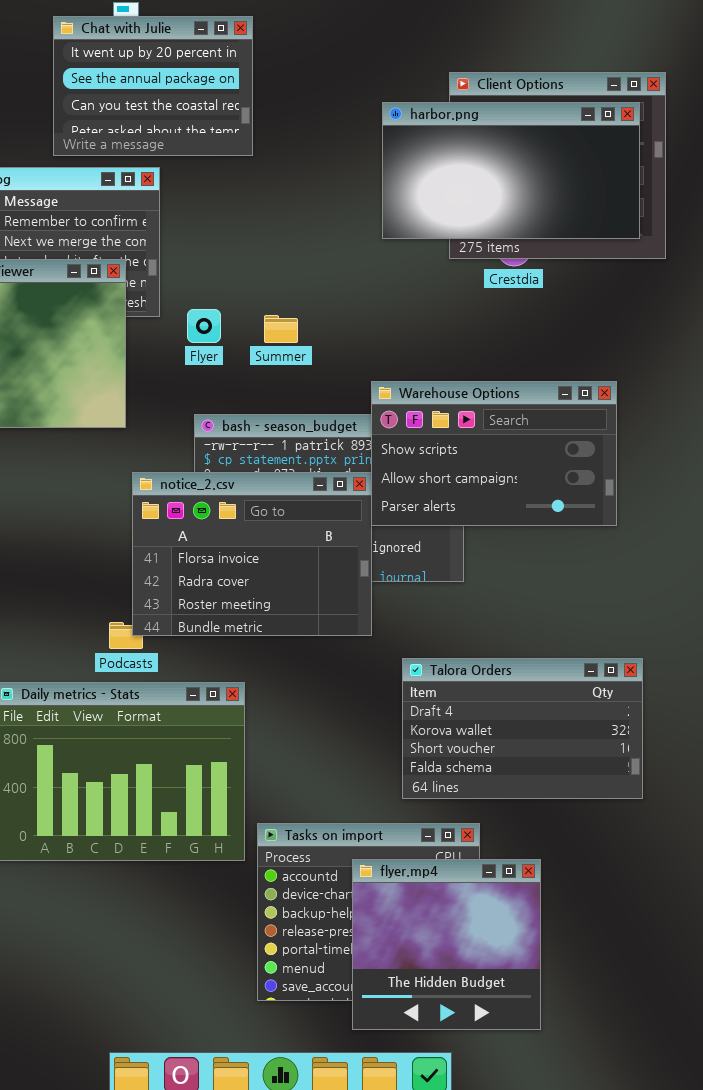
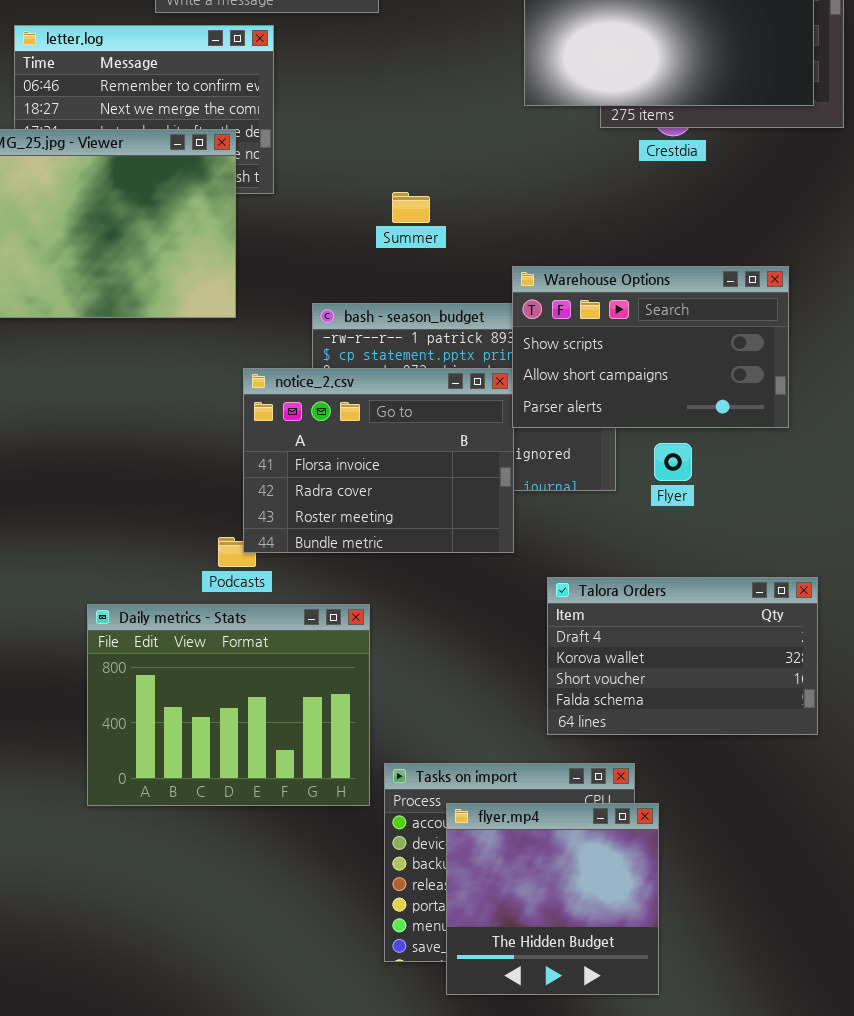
Flyer: [187,309,221,343] -> [654,443,692,481], moved
flyer.mp4: [352,859,541,1030] -> [446,803,659,995], moved

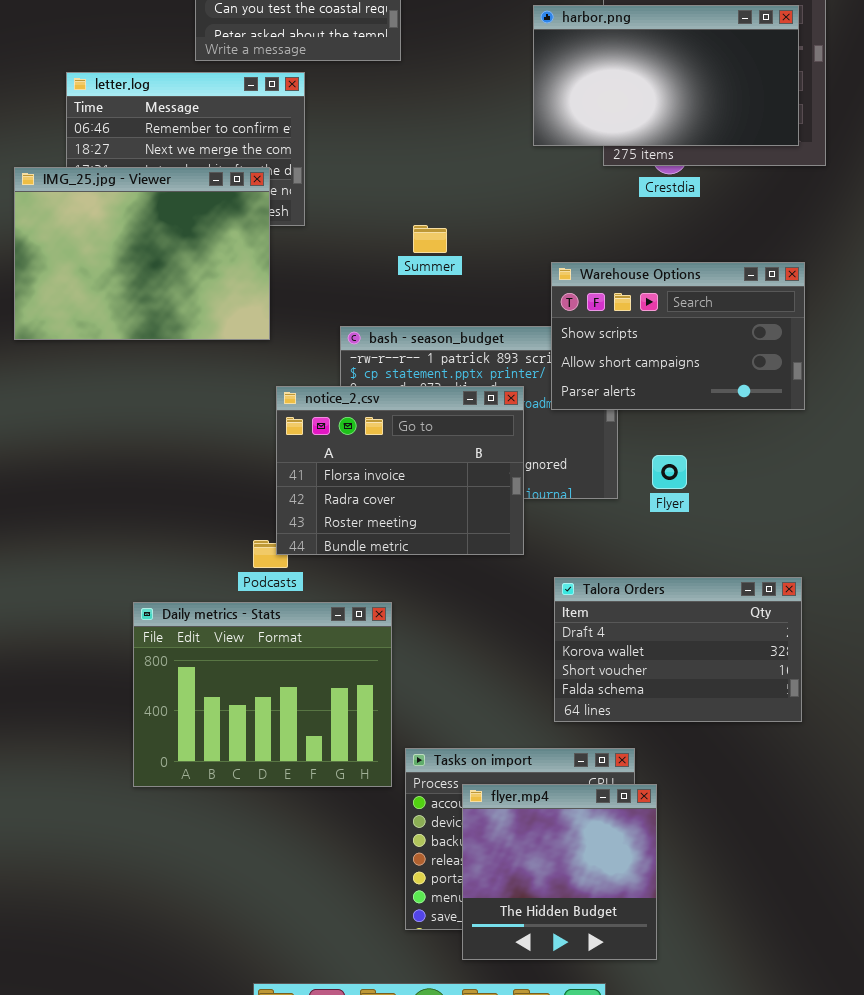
Warehouse Options: [512,266,789,428] -> [551,262,805,410], moved

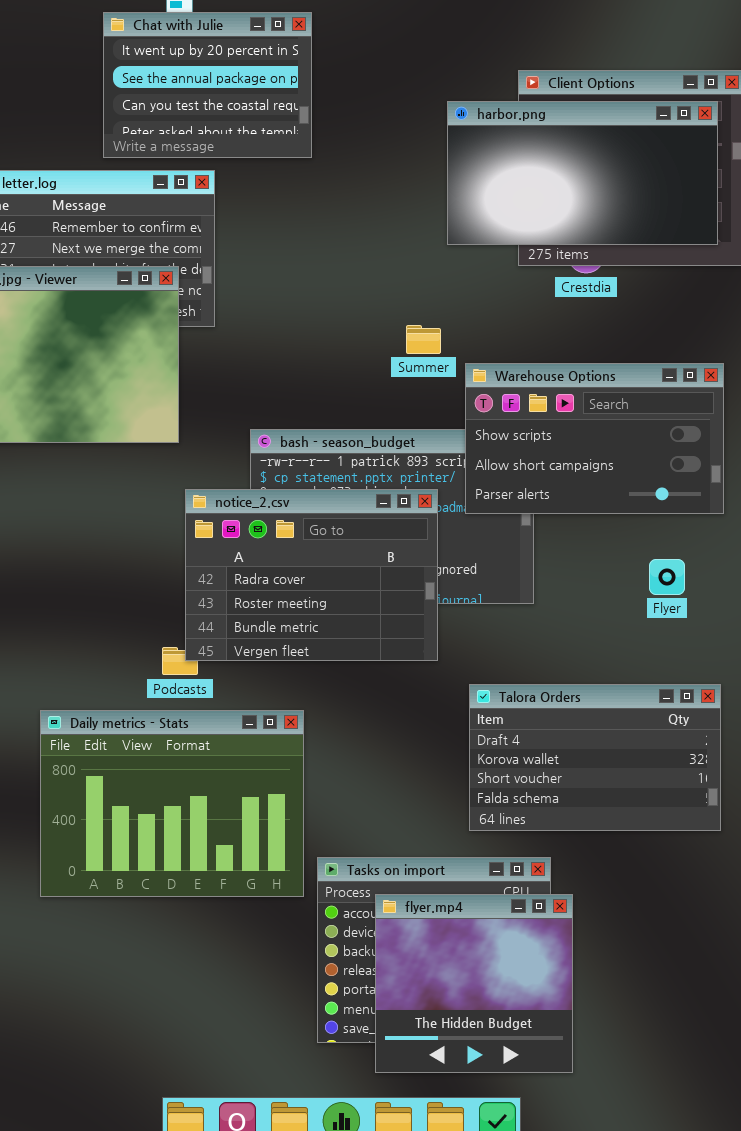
Summer: [413,225,447,253] -> [406,325,441,354], moved
notice_2.csv: [276,386,524,555] -> [185,489,438,661], scrolled down 1 row
Flyer: [652,455,687,489] -> [649,559,685,595], moved

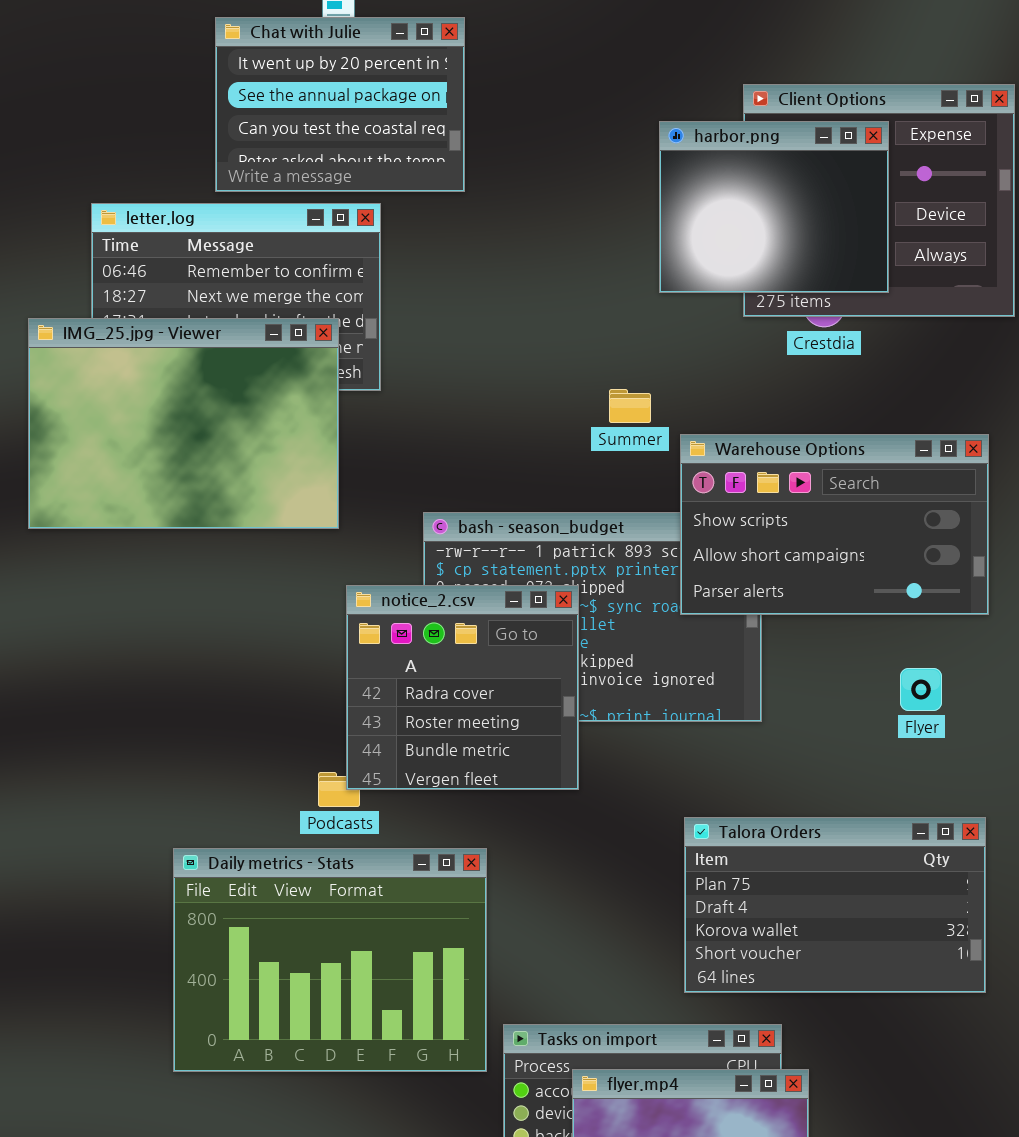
Chat with Julie: [103,12,312,158] -> [215,17,465,192], moved
harbor.png: [447,101,718,245] -> [659,121,889,293], resized
notice_2.csv: [185,489,438,661] -> [346,585,579,790], resized
Talora Orders: [469,684,721,831] -> [684,817,986,993], scrolled up 1 row

